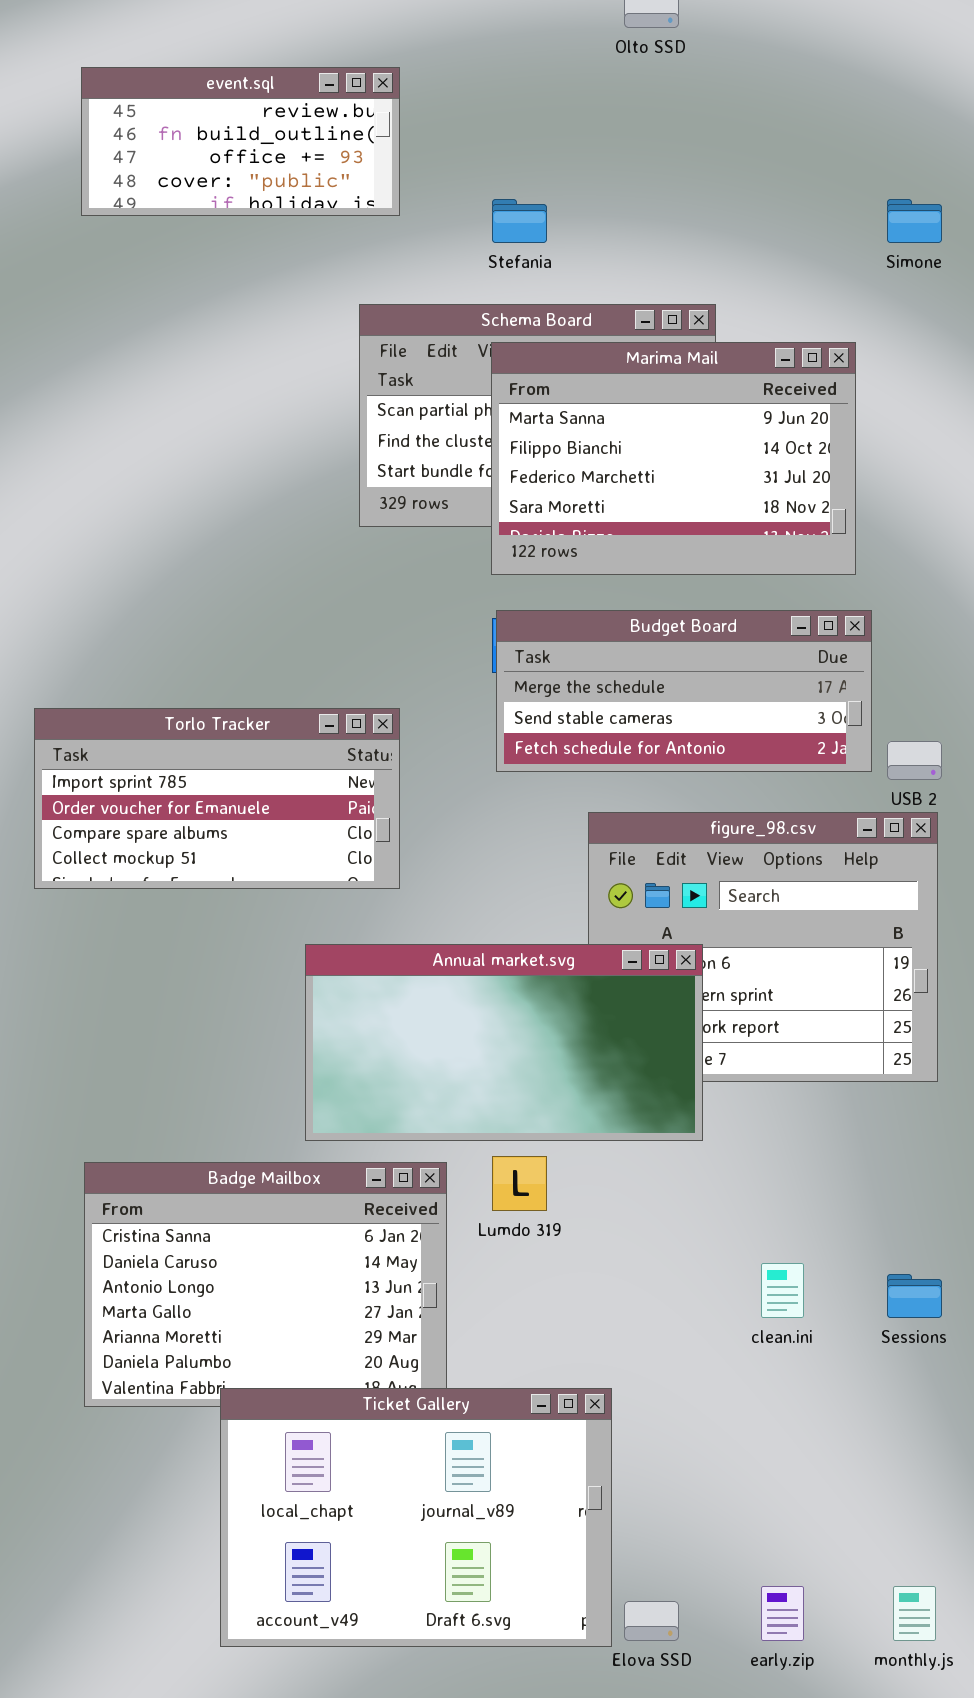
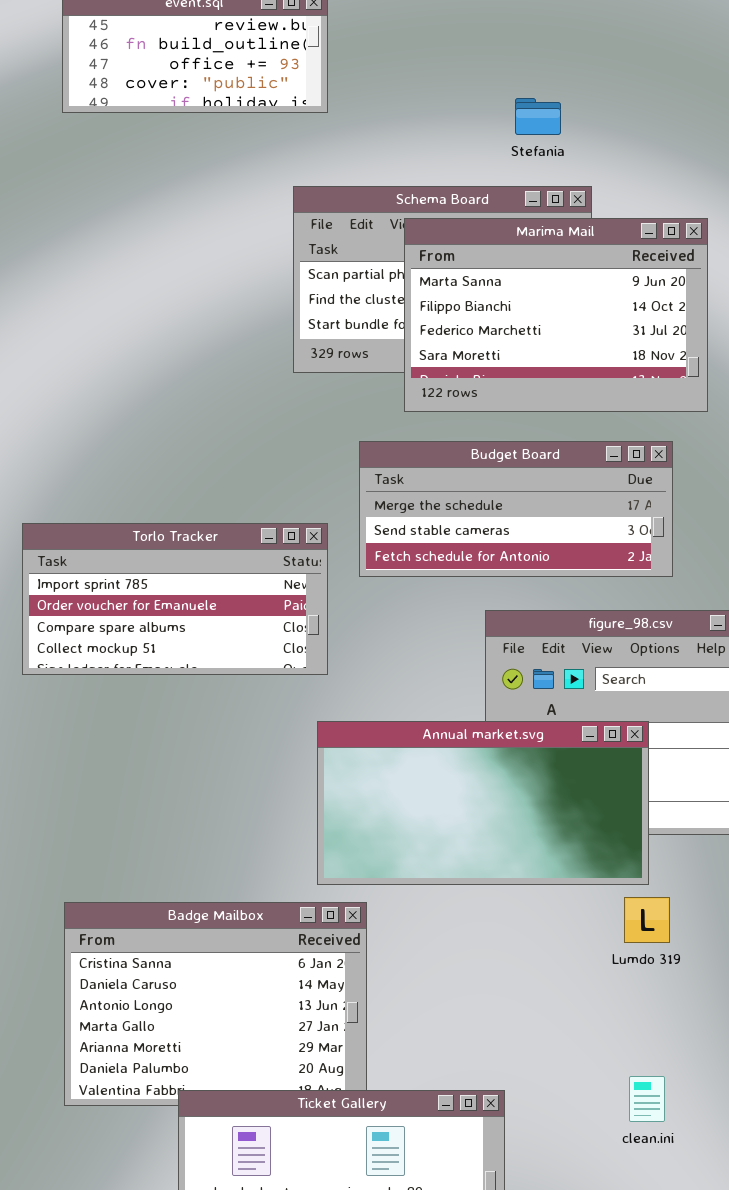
Stefania: [492,199,547,243] -> [515,98,561,135], moved
Budget Board: [496,610,872,772] -> [359,441,673,577], moved
Annual market.svg: [305,944,703,1141] -> [317,721,649,885], moved
Lumdo 319: [492,1156,547,1211] -> [624,897,670,943], moved
clean.ini: [761,1263,804,1318] -> [629,1076,665,1122], moved

